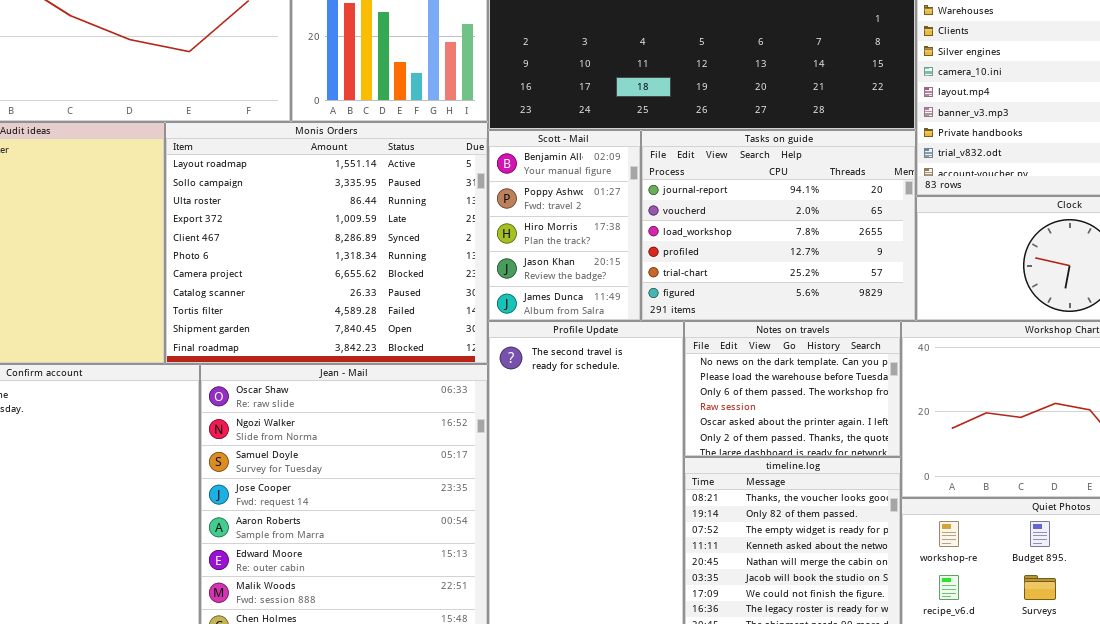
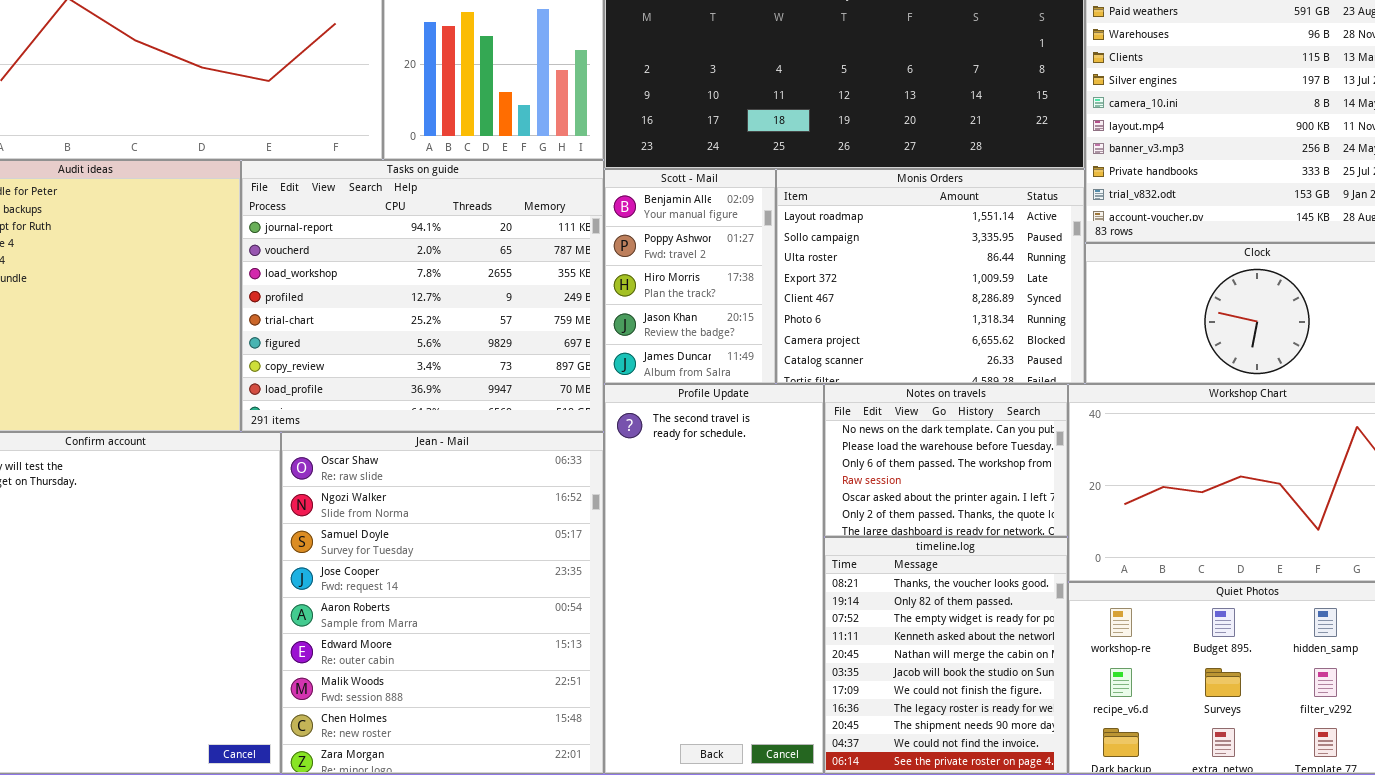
Monis Orders: [165,122,488,364] -> [776,169,1085,384], moved, resized
Tasks on guide: [641,130,916,321] -> [241,160,604,432], moved, resized

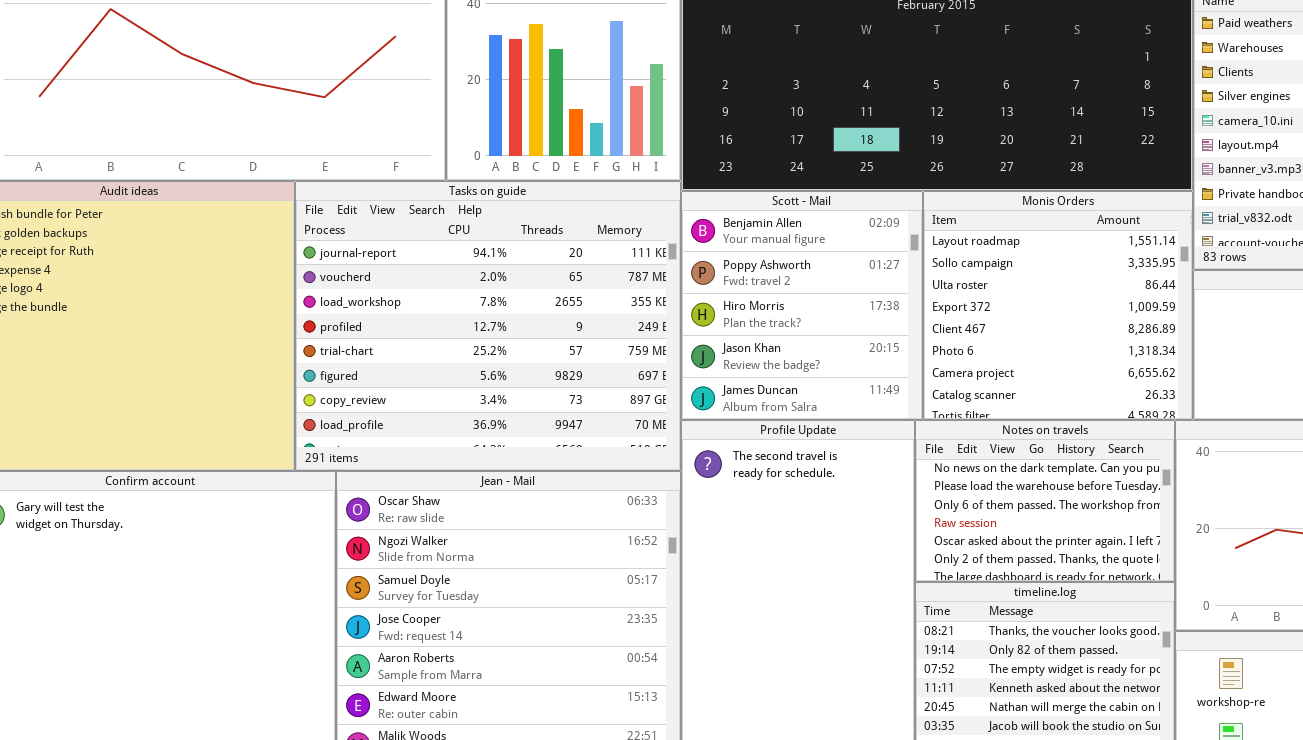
Scott - Mail: [604,169,776,384] -> [681,191,923,420], resized
Monis Orders: [776,169,1085,384] -> [923,191,1193,420], resized

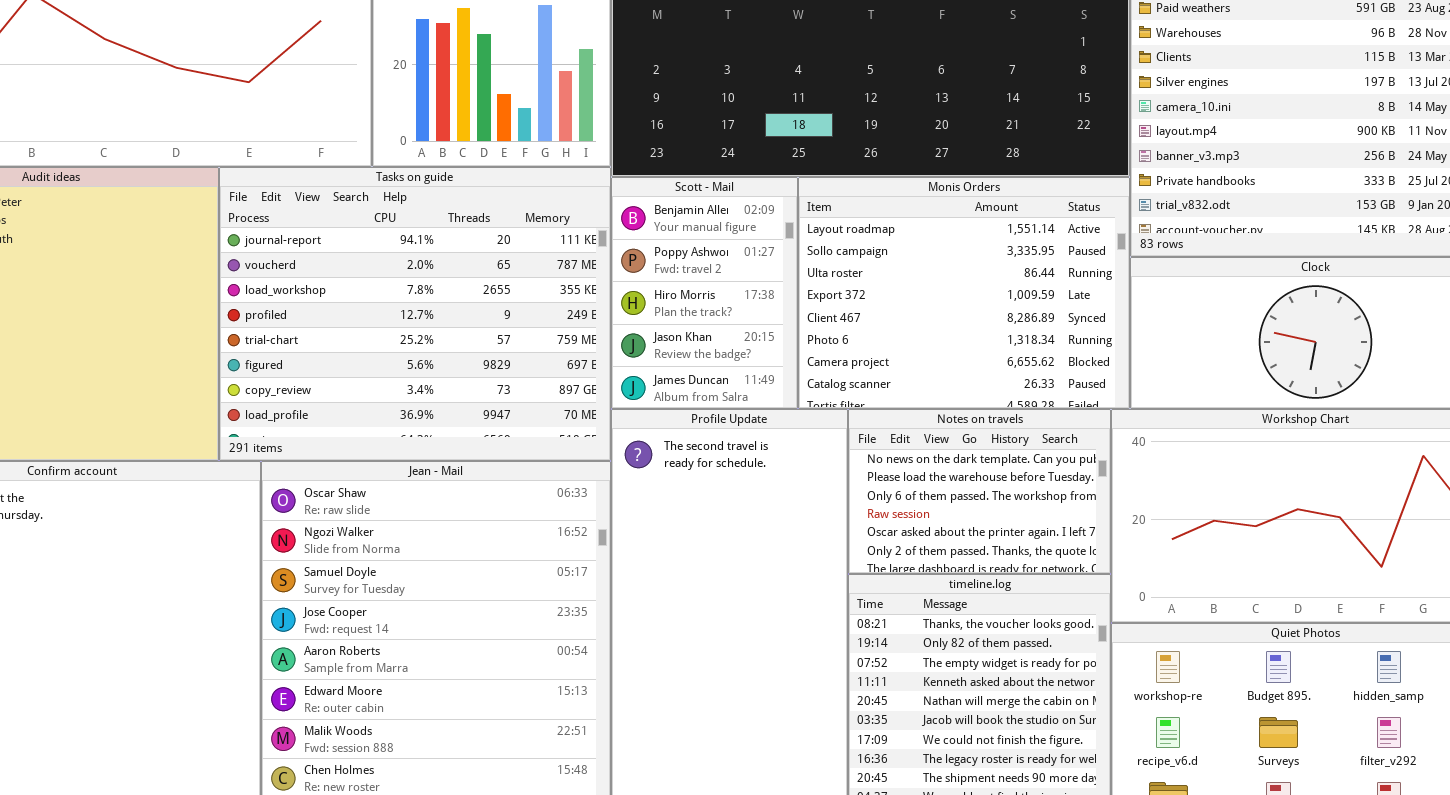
Scott - Mail: [681,191,923,420] -> [611,177,798,409], resized
Monis Orders: [923,191,1193,420] -> [798,177,1130,409], resized

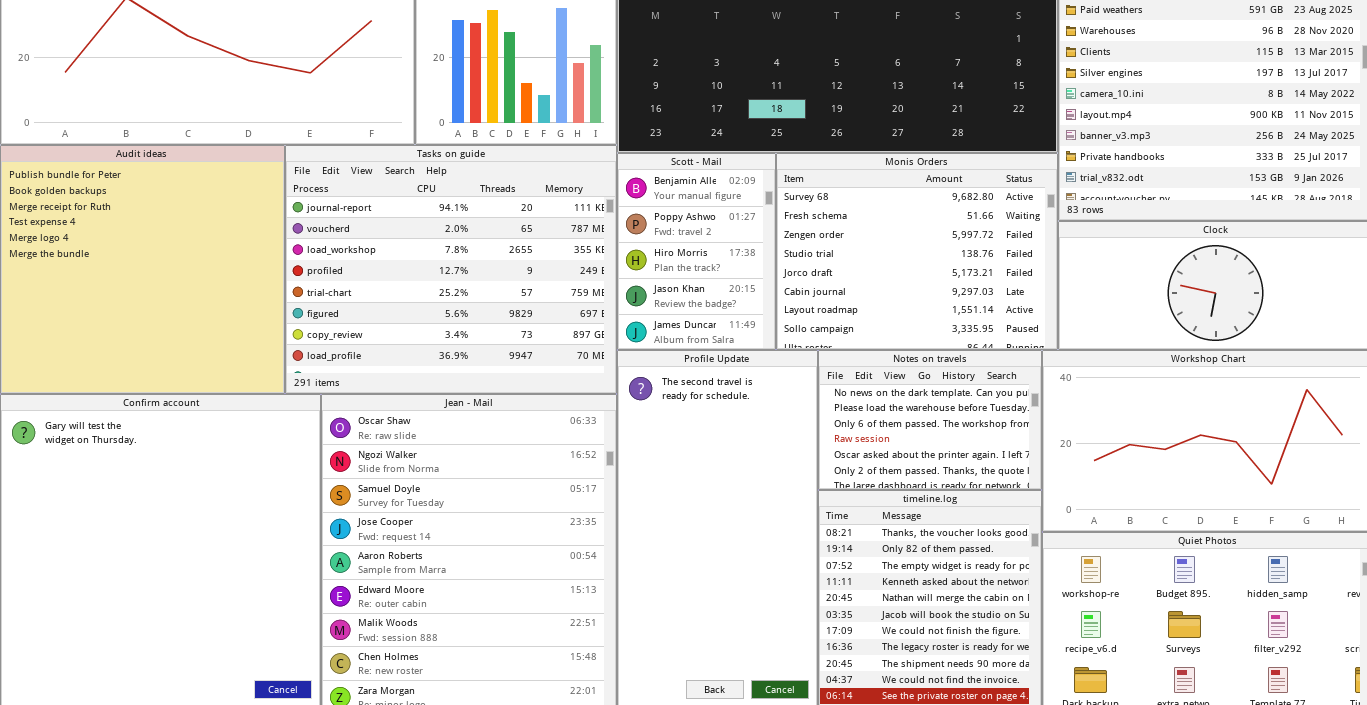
Monis Orders: [798,177,1130,409] -> [776,153,1058,350], scrolled up 6 rows

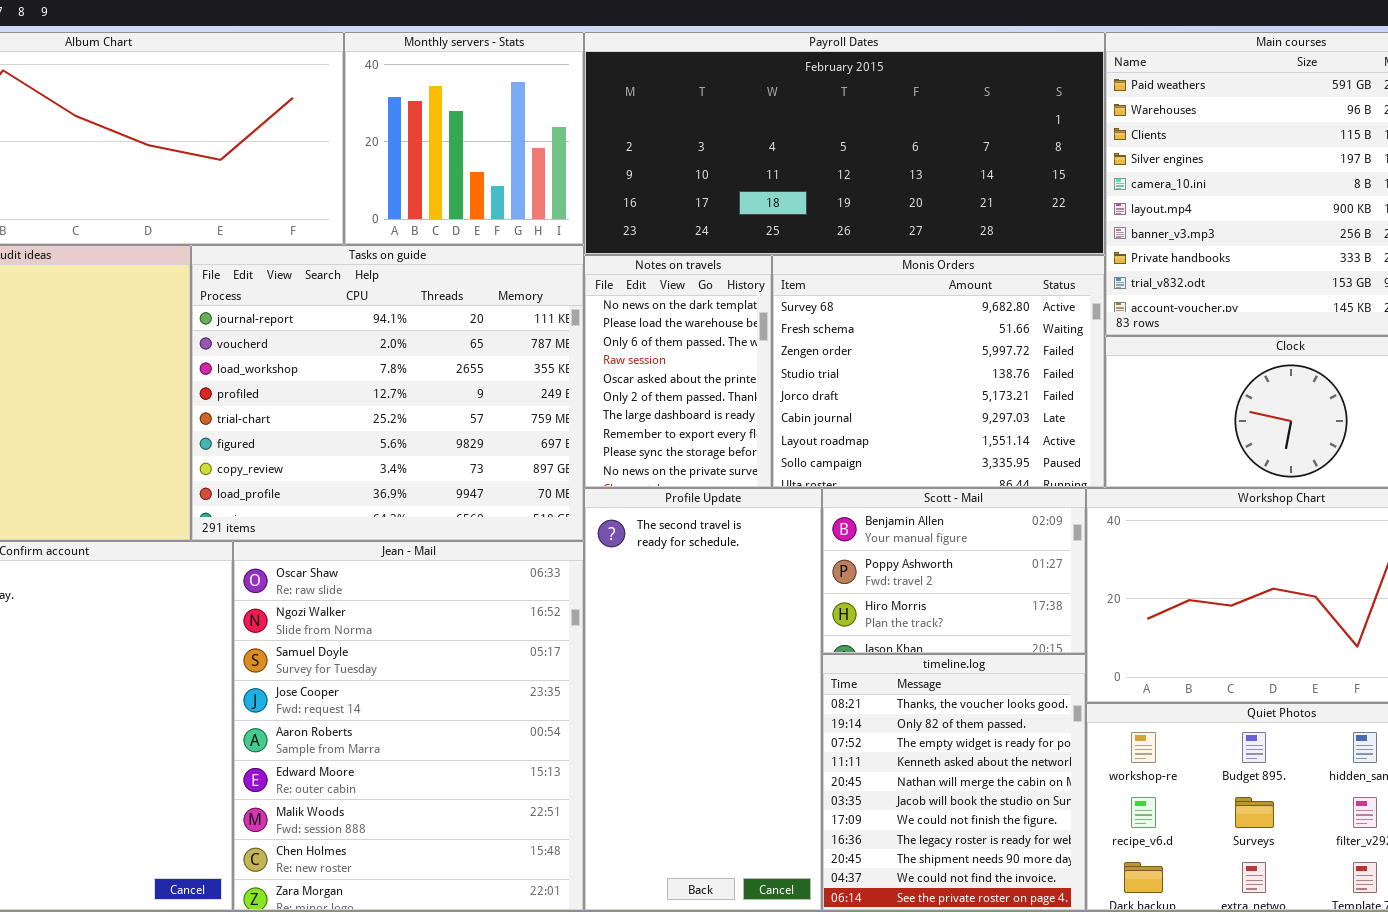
Scott - Mail: [617,153,776,350] -> [822,488,1086,654], moved, resized
Notes on travels: [818,350,1042,490] -> [584,255,772,488], moved, resized

